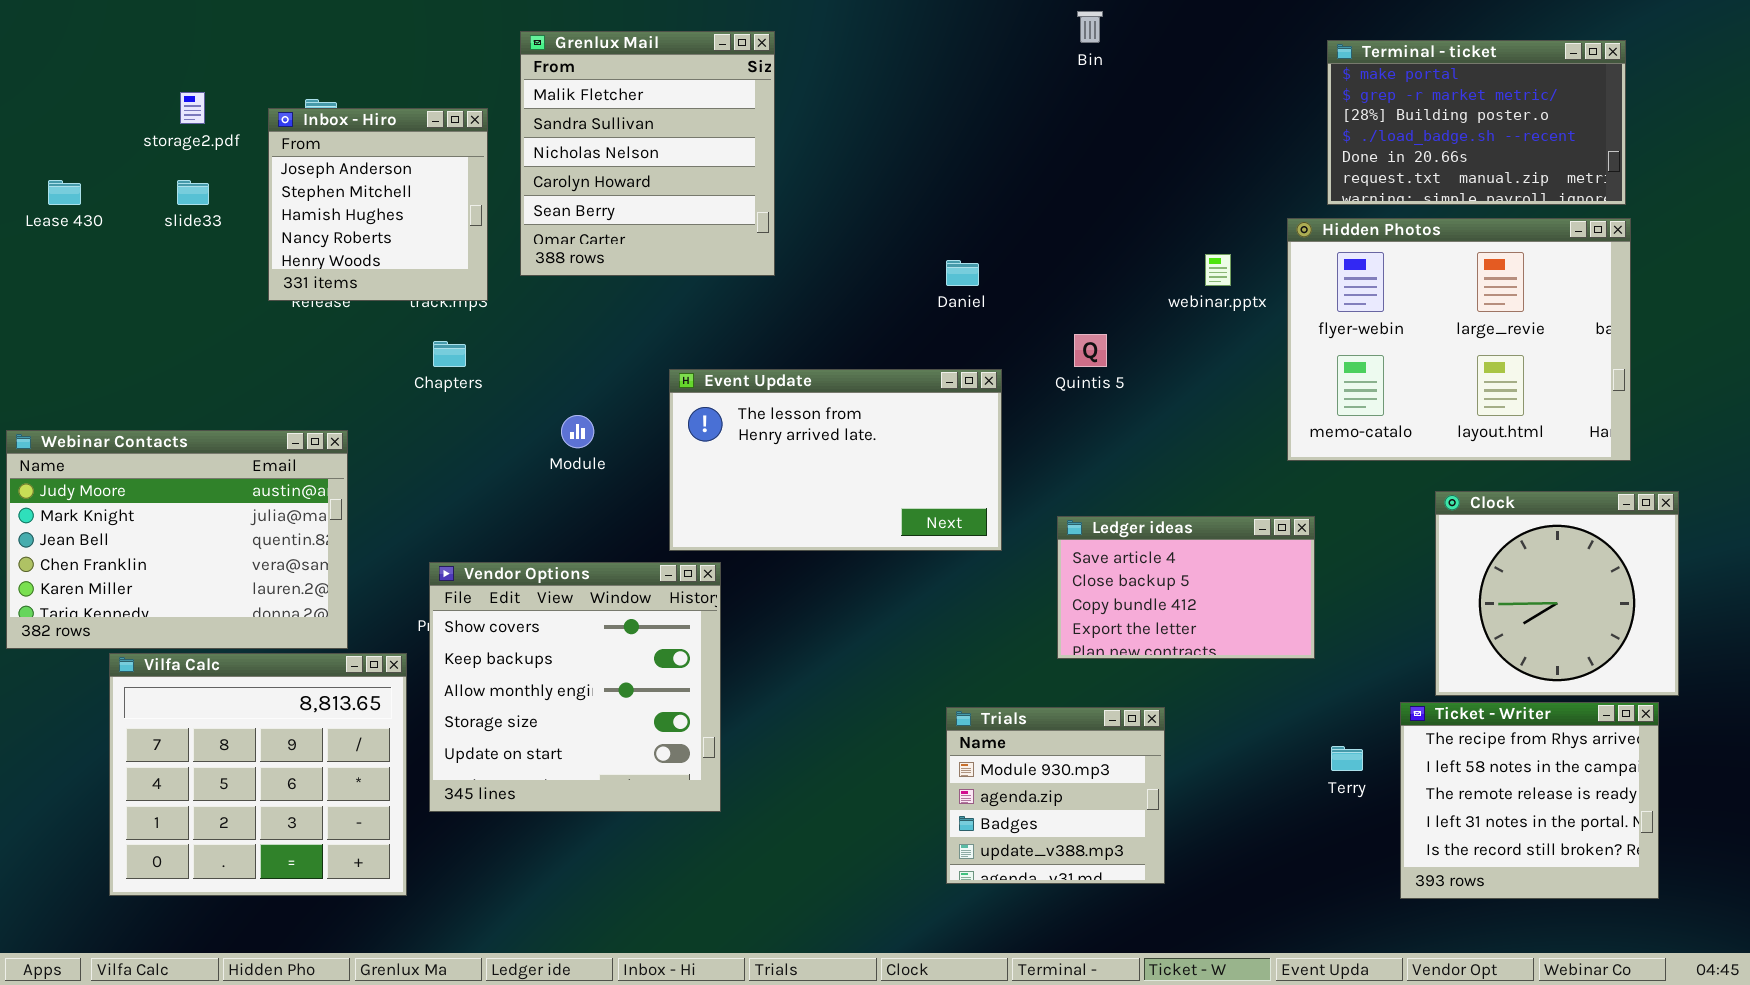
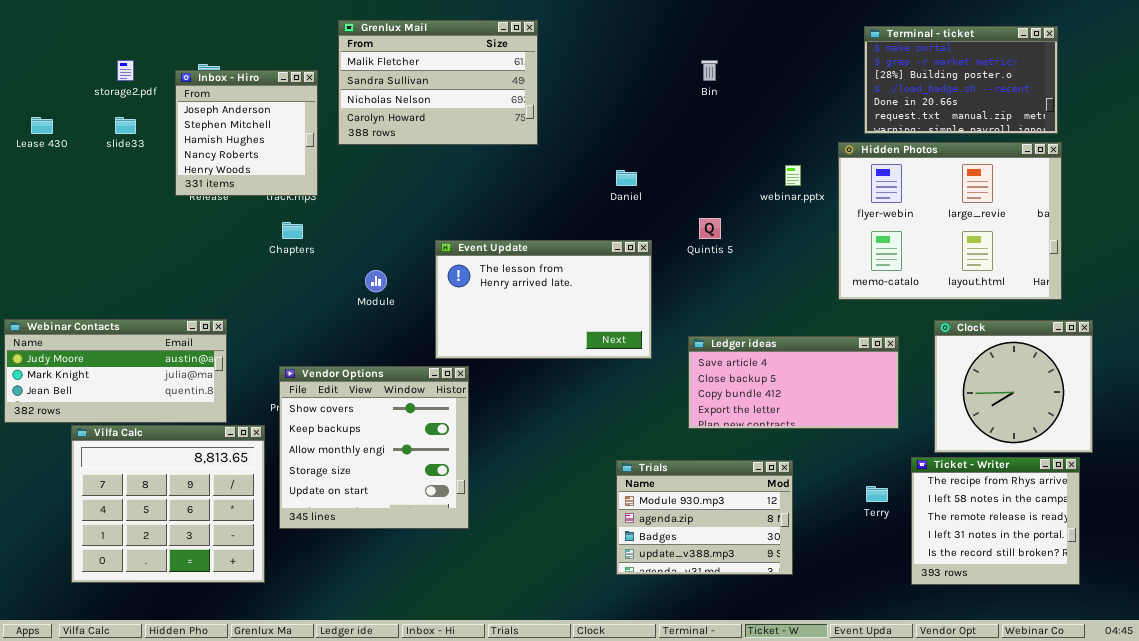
Bin: [1077,11,1103,43] -> [701,60,718,81], moved
Grenlux Mail: [520,31,775,276] -> [338,20,538,145], resized
Webinar Contacts: [6,430,348,649] -> [4,319,227,423], resized
Ledger ideas: [1057,516,1315,659] -> [688,336,899,429], resized
Trials: [946,707,1165,884] -> [616,460,793,575], resized

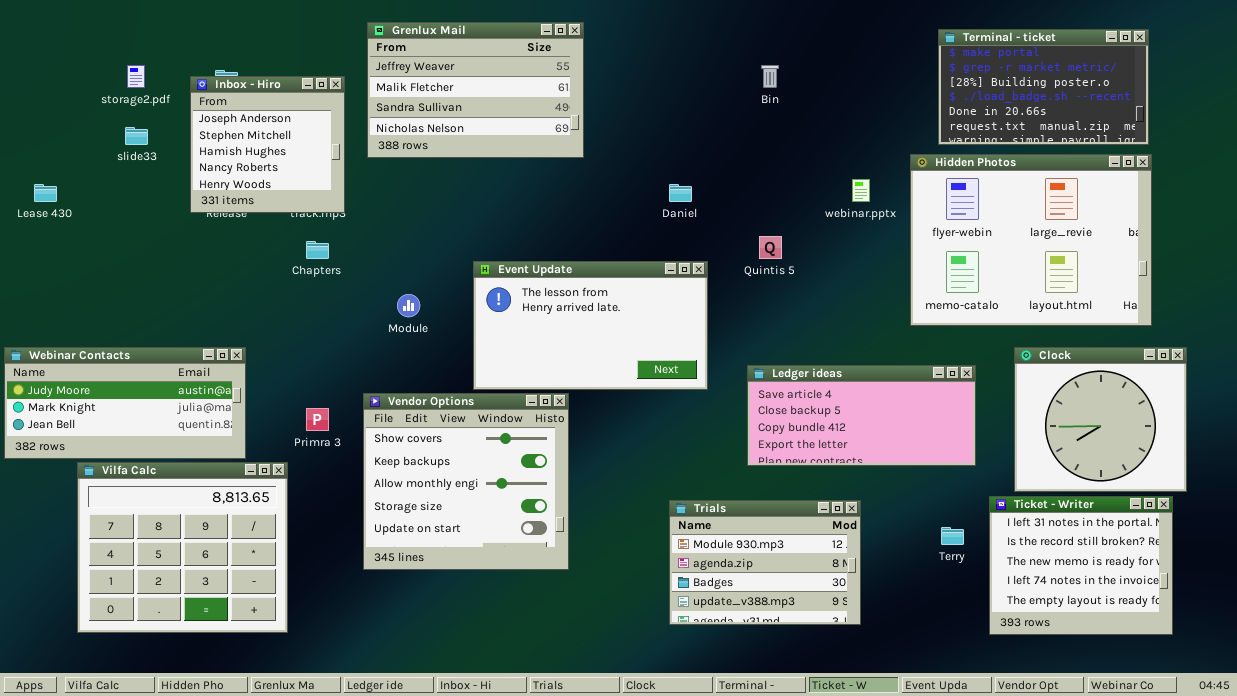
Grenlux Mail: [338,20,538,145] -> [367,22,584,158], scrolled up 1 row
Lease 430: [31,117,53,134] -> [34,184,57,202], moved
Vendor Options: [279,366,469,529] -> [363,393,569,570], moved
Ticket - Writer: [911,457,1080,585] -> [989,496,1173,635], scrolled down 3 rows

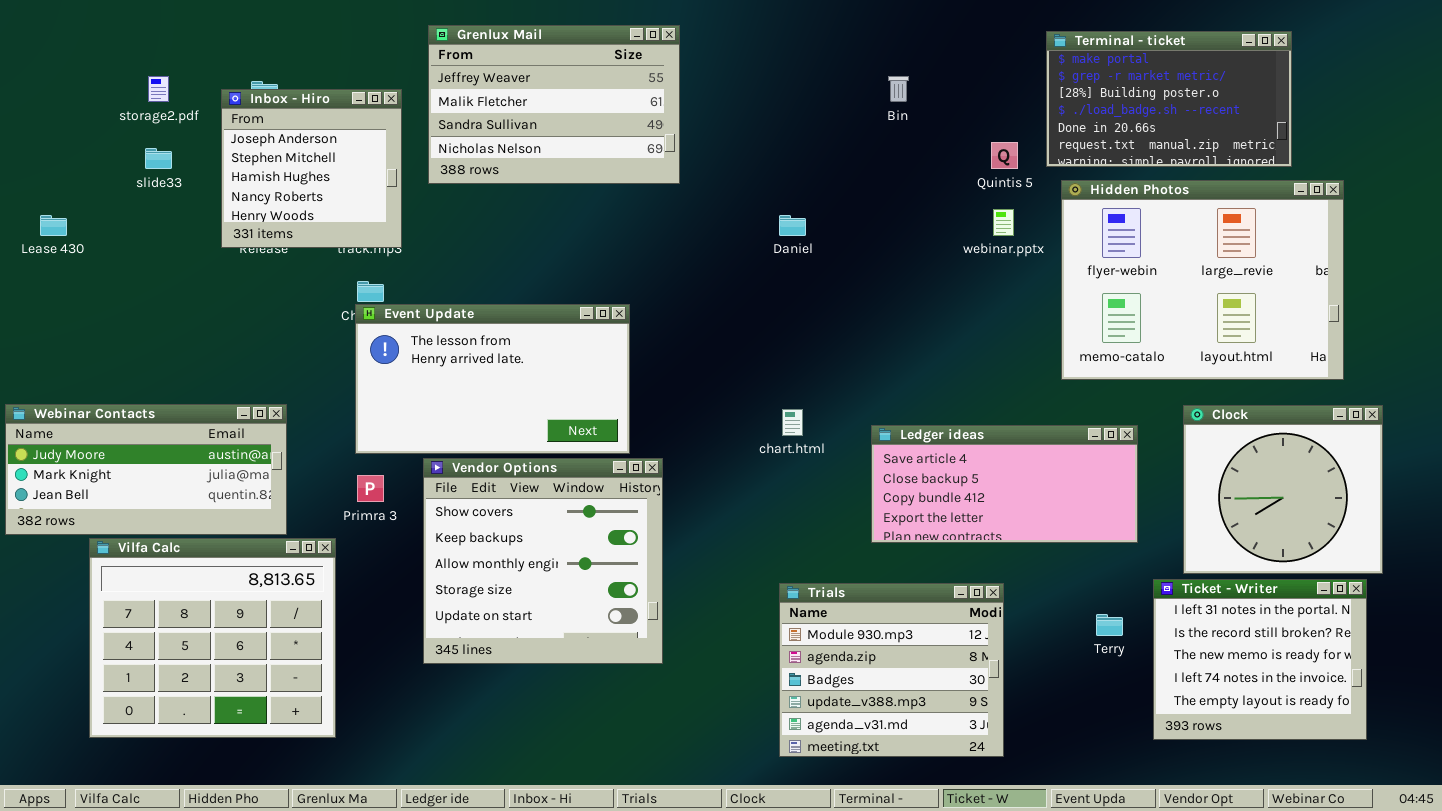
Terminal - ticket: [938,29,1149,145] -> [1046,31,1292,167], moved
Quintis 5: [759,236,782,259] -> [991,142,1018,169], moved
Event Update: [473,261,708,390] -> [355,304,630,454], moved
Trials: [669,500,861,625] -> [779,583,1004,757], resized

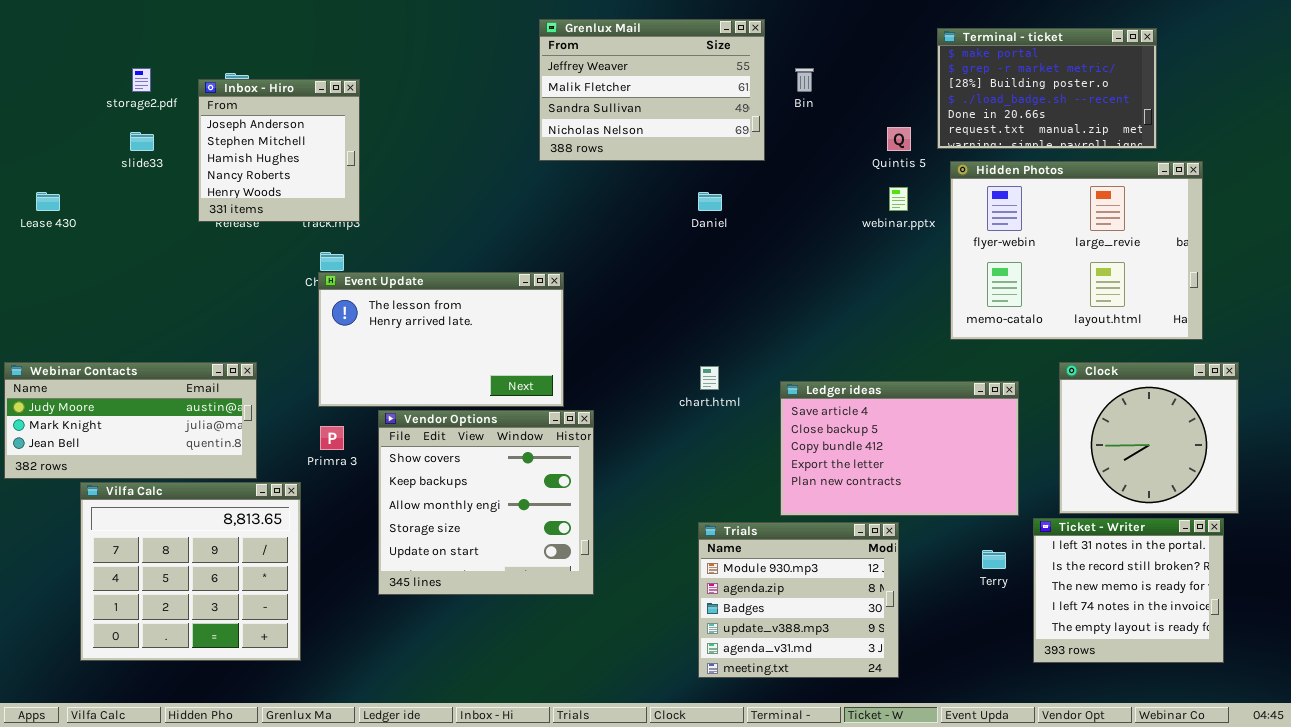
Grenlux Mail: [428,25,680,184] -> [539,19,765,161], moved
Ledger ideas: [871,425,1138,543] -> [780,381,1019,516], resized

